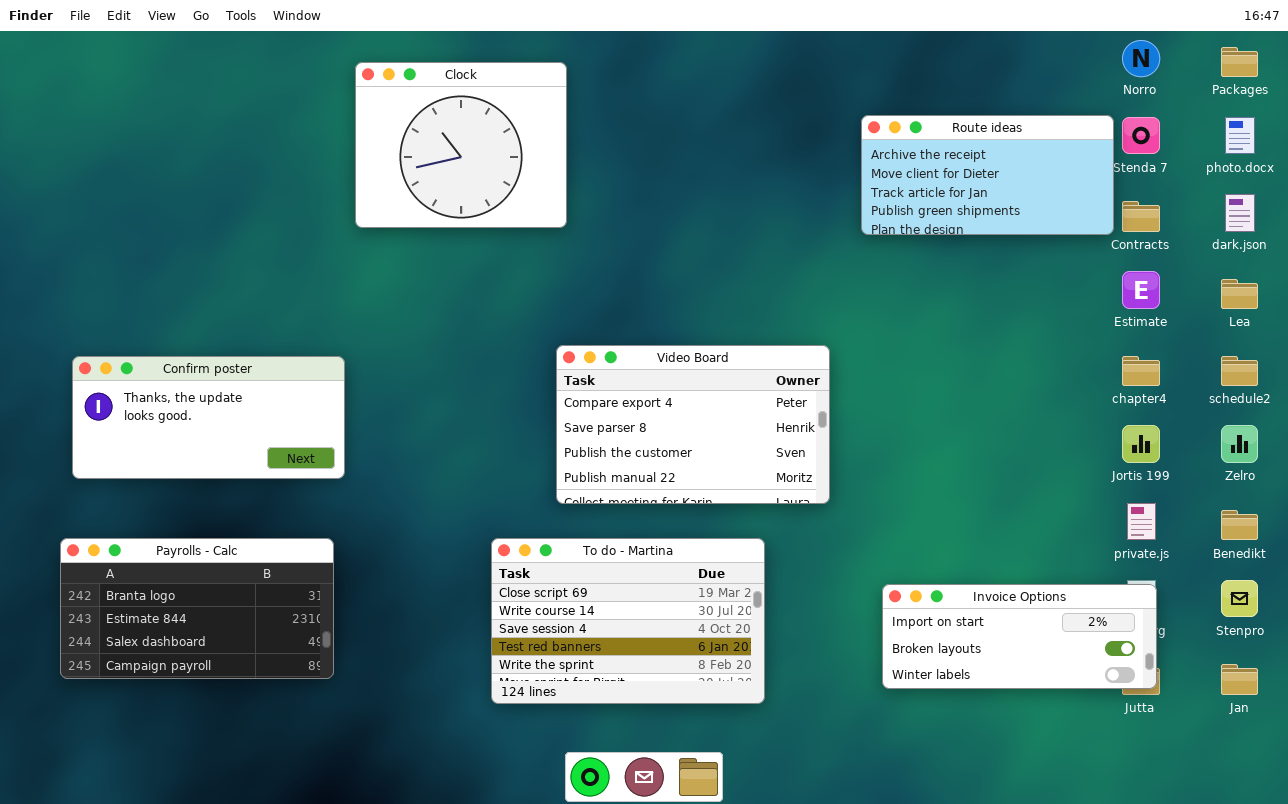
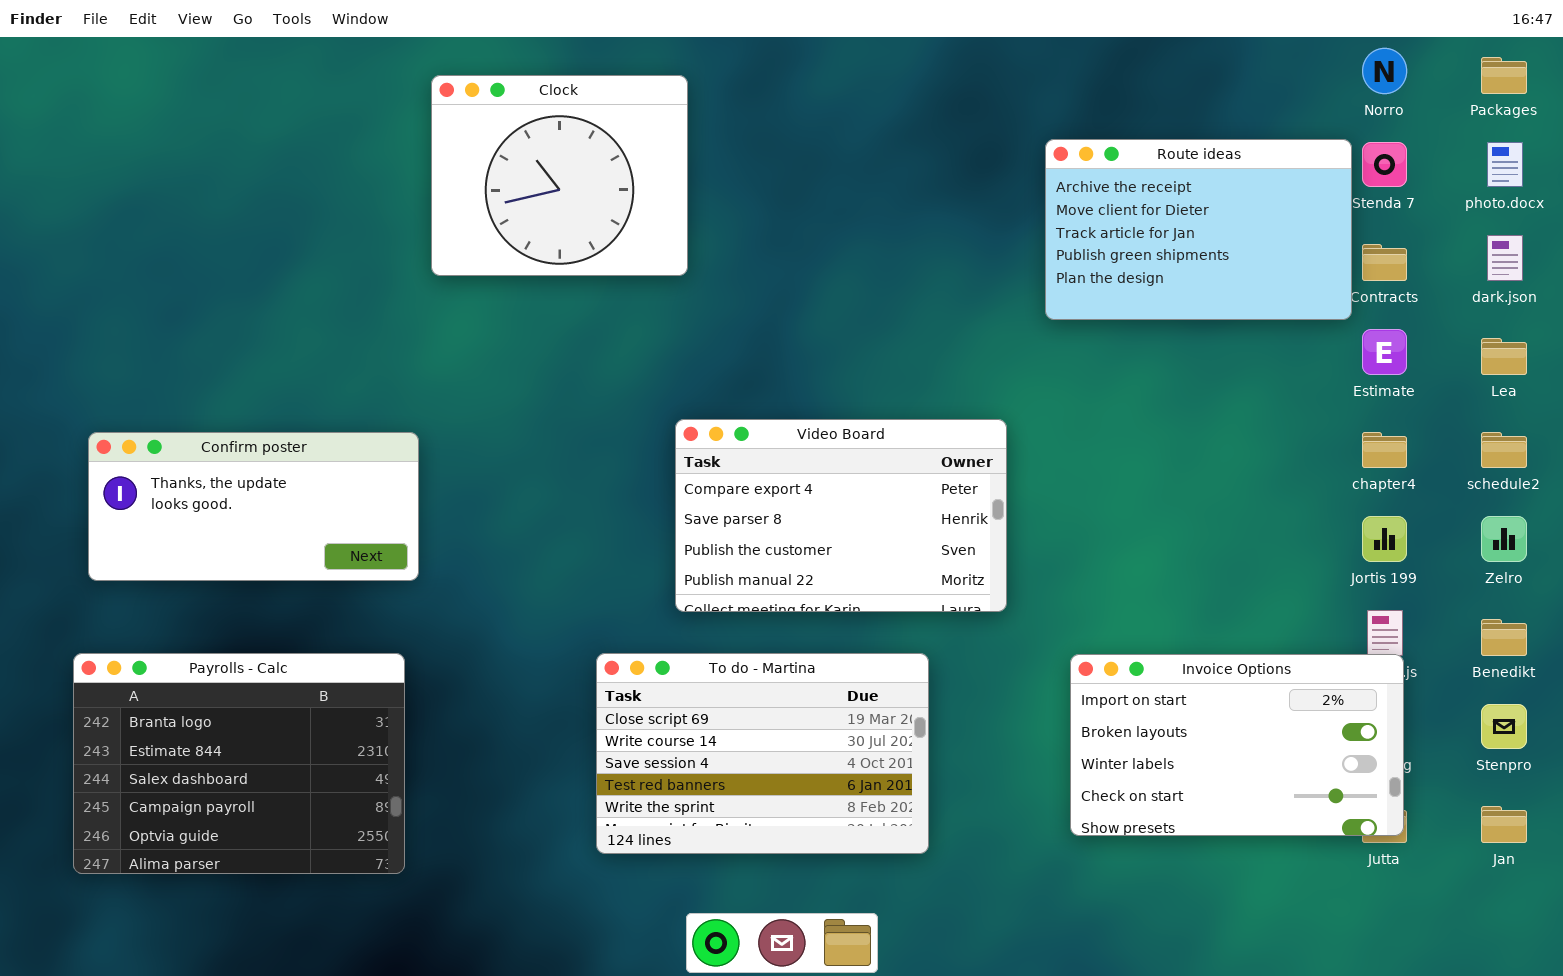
Route ideas: [861,115,1114,235] -> [1045,139,1352,320], resized
Payrolls - Calc: [60,538,334,679] -> [73,653,405,874], resized
Invoice Options: [882,584,1157,689] -> [1070,654,1404,836], resized

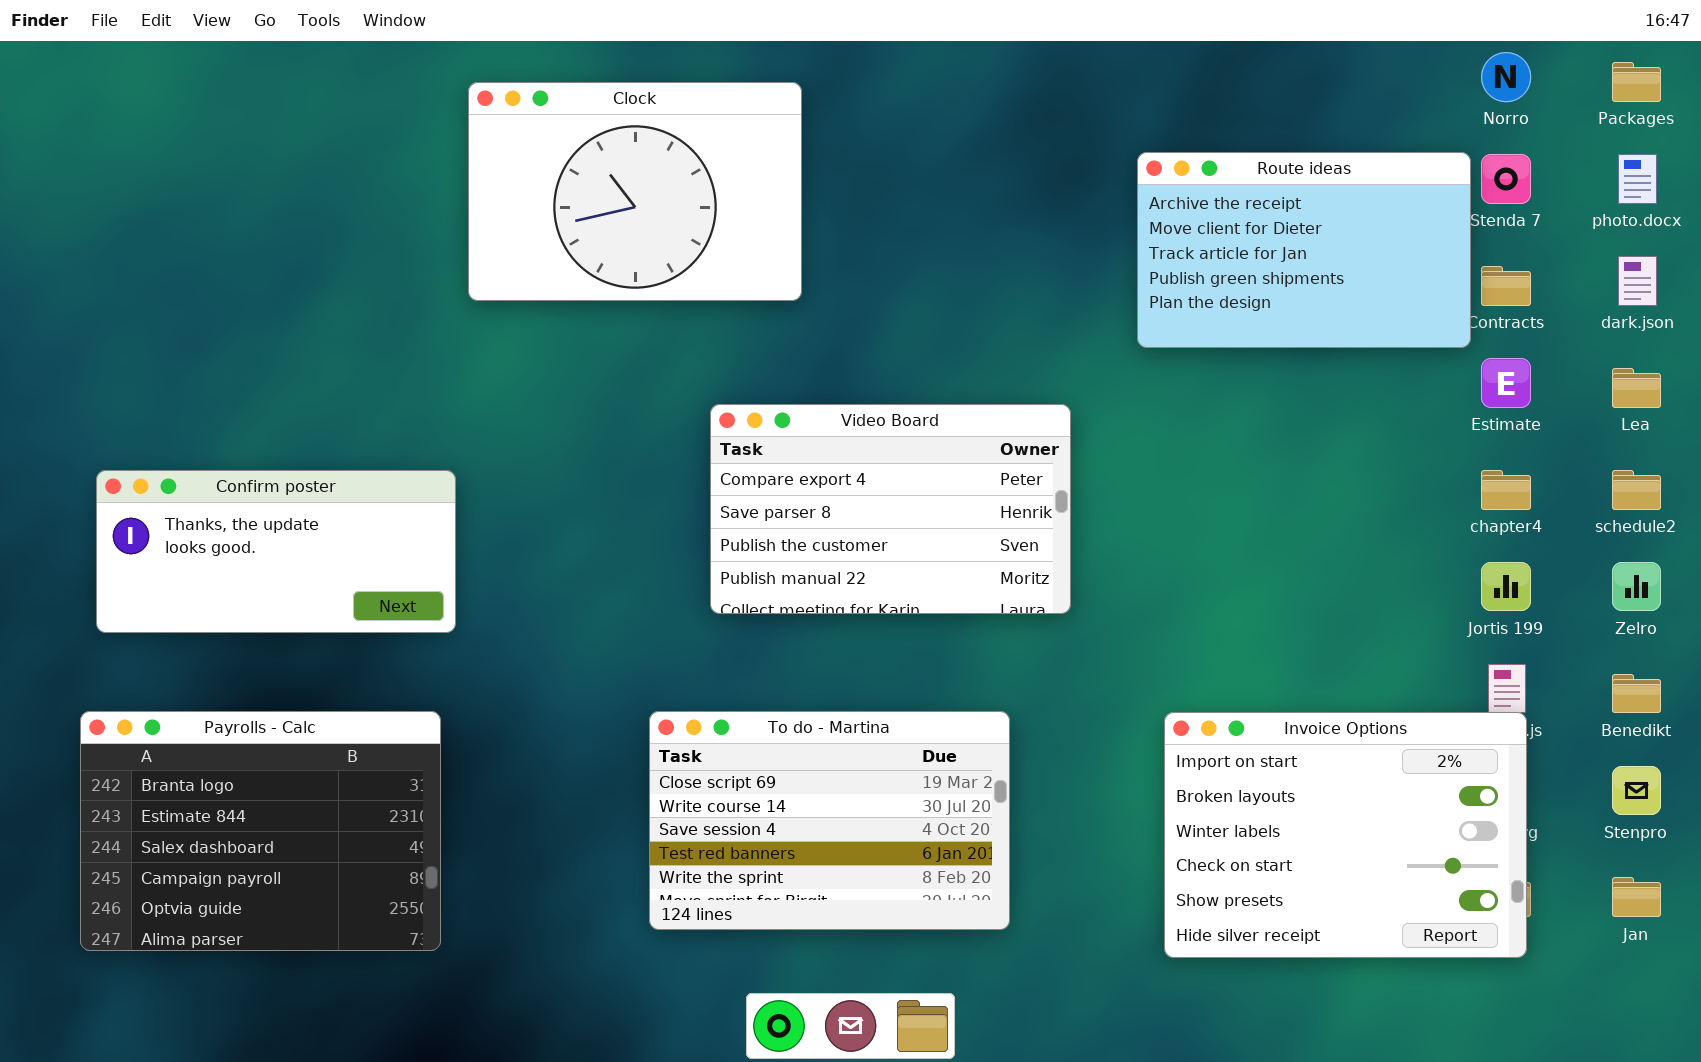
Clock: [431,75,688,276] -> [468,82,802,301], resized
Video Board: [675,419,1007,612] -> [710,404,1071,614], moved
Invoice Options: [1070,654,1404,836] -> [1164,712,1527,958], resized

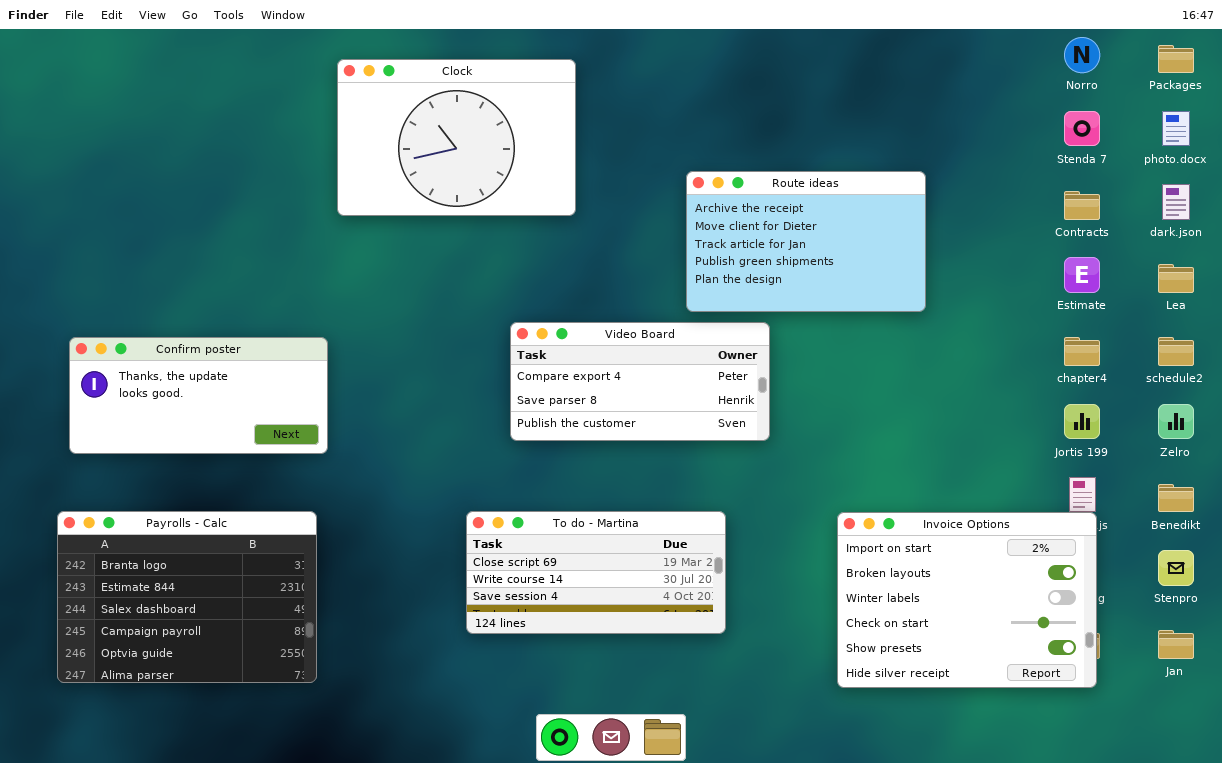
Route ideas: [1137,152,1471,348] -> [686,171,926,312], moved
Video Board: [710,404,1071,614] -> [510,322,770,441], resized
To do - Martina: [649,711,1010,930] -> [466,511,726,634], resized

